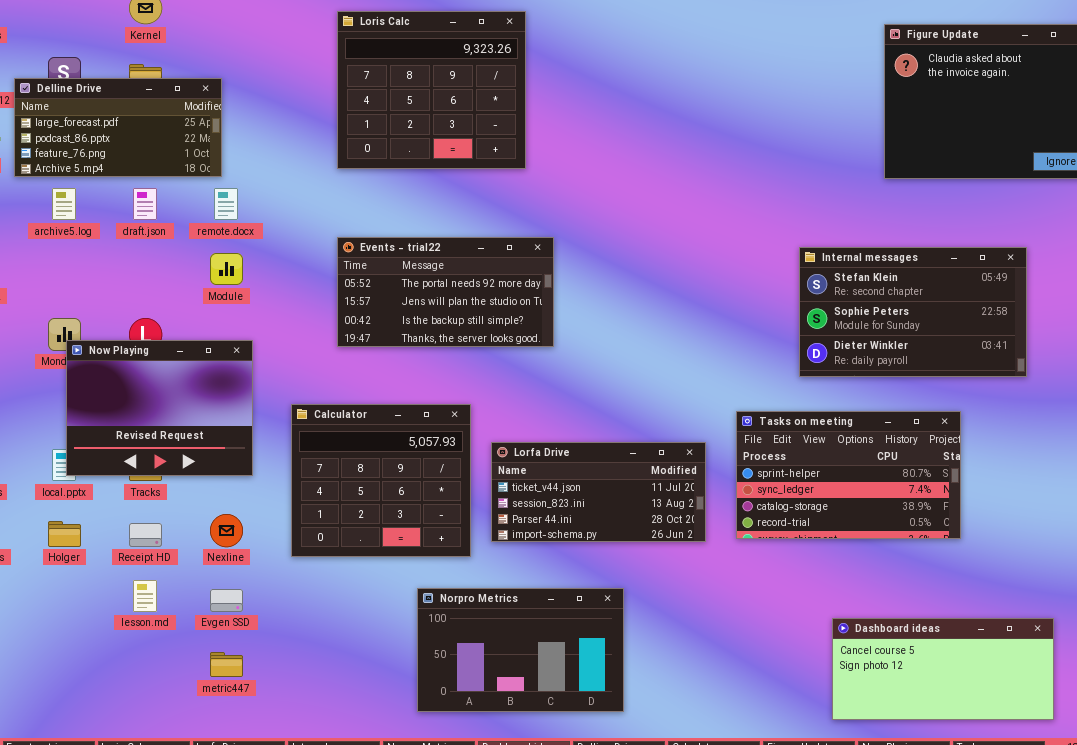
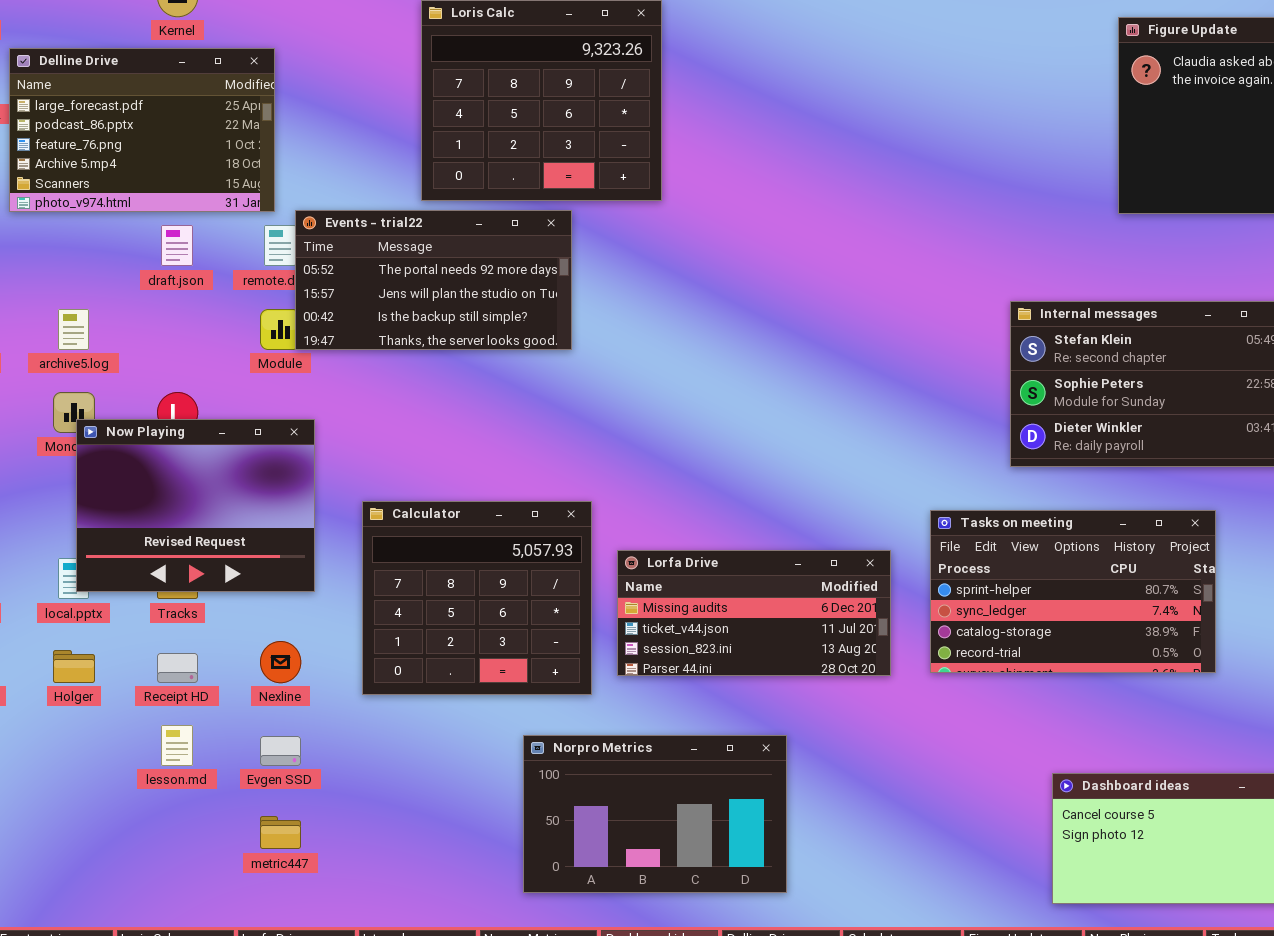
Delline Drive: [14,78,222,177] -> [9,48,275,212], resized
archive5.log: [52,188,76,220] -> [58,309,89,350], moved
Events - trial22: [337,237,554,347] -> [295,210,572,350], moved
Lorfa Drive: [491,442,706,542] -> [617,550,891,676], scrolled up 1 row

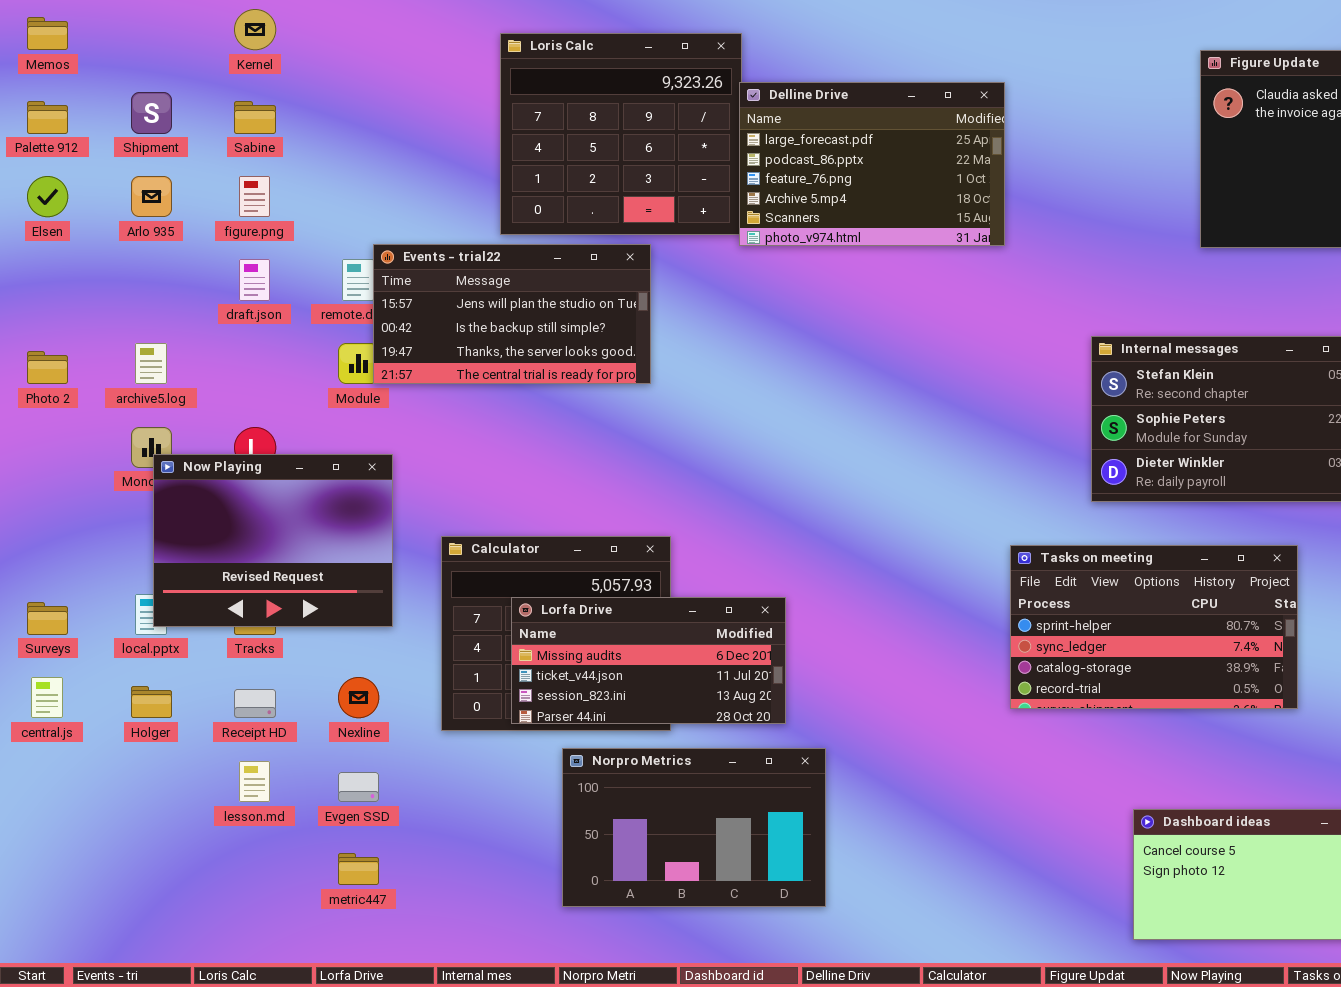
Delline Drive: [9,48,275,212] -> [739,82,1005,246], moved
Events - trial22: [295,210,572,350] -> [373,244,651,384], scrolled down 1 row
Lorfa Drive: [617,550,891,676] -> [511,597,786,724], moved
Norpro Metrics: [523,735,787,893] -> [562,748,826,907], moved

